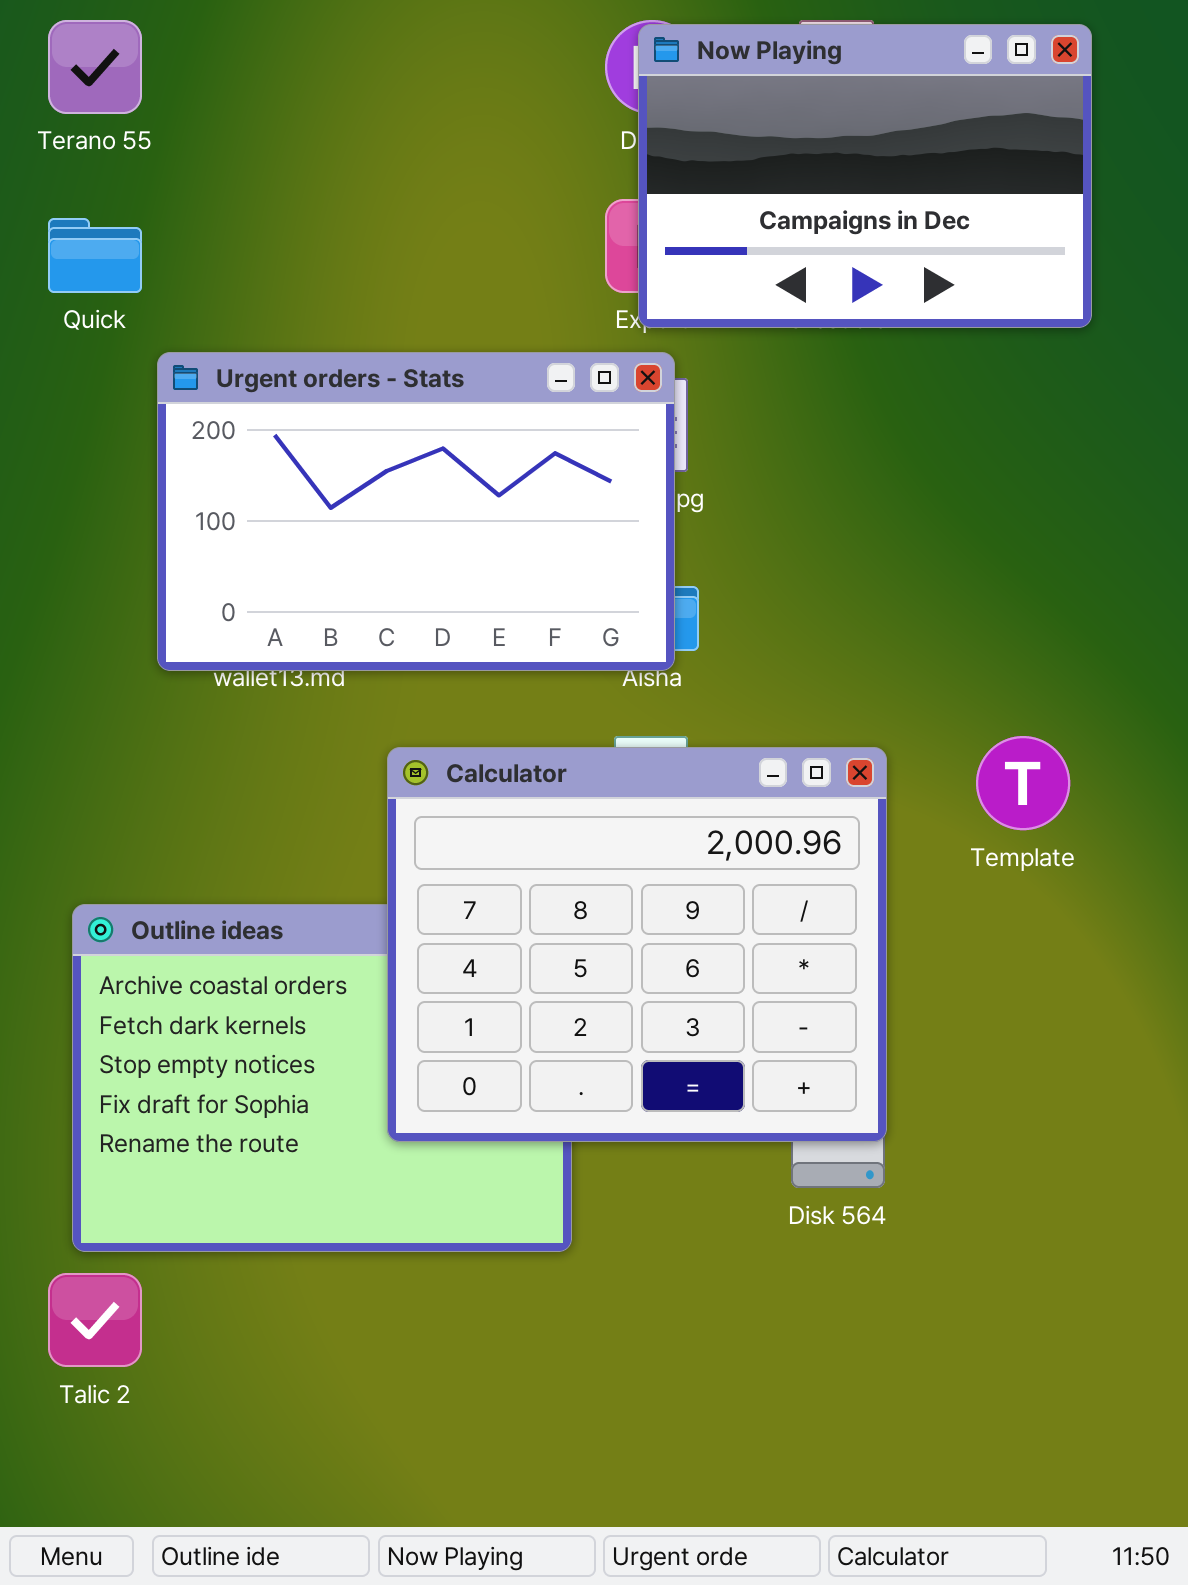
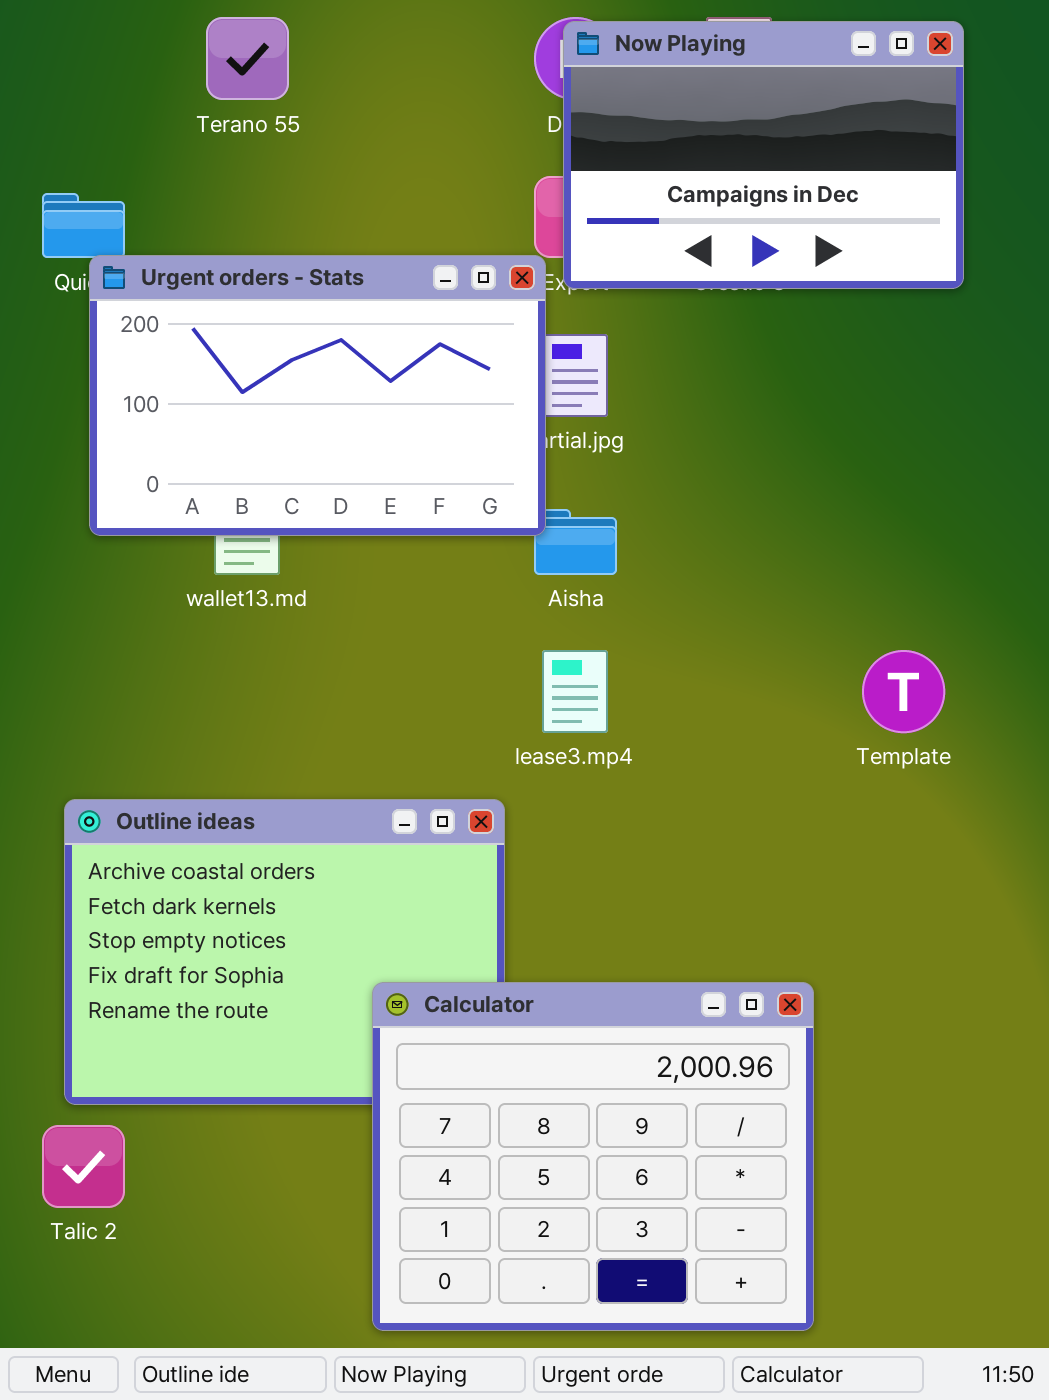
Terano 55: [48,20,142,114] -> [206,17,289,100], moved
Urgent orders - Stats: [157,352,675,671] -> [89,255,546,536], moved
Calculator: [387,747,887,1142] -> [372,982,814,1331], moved

